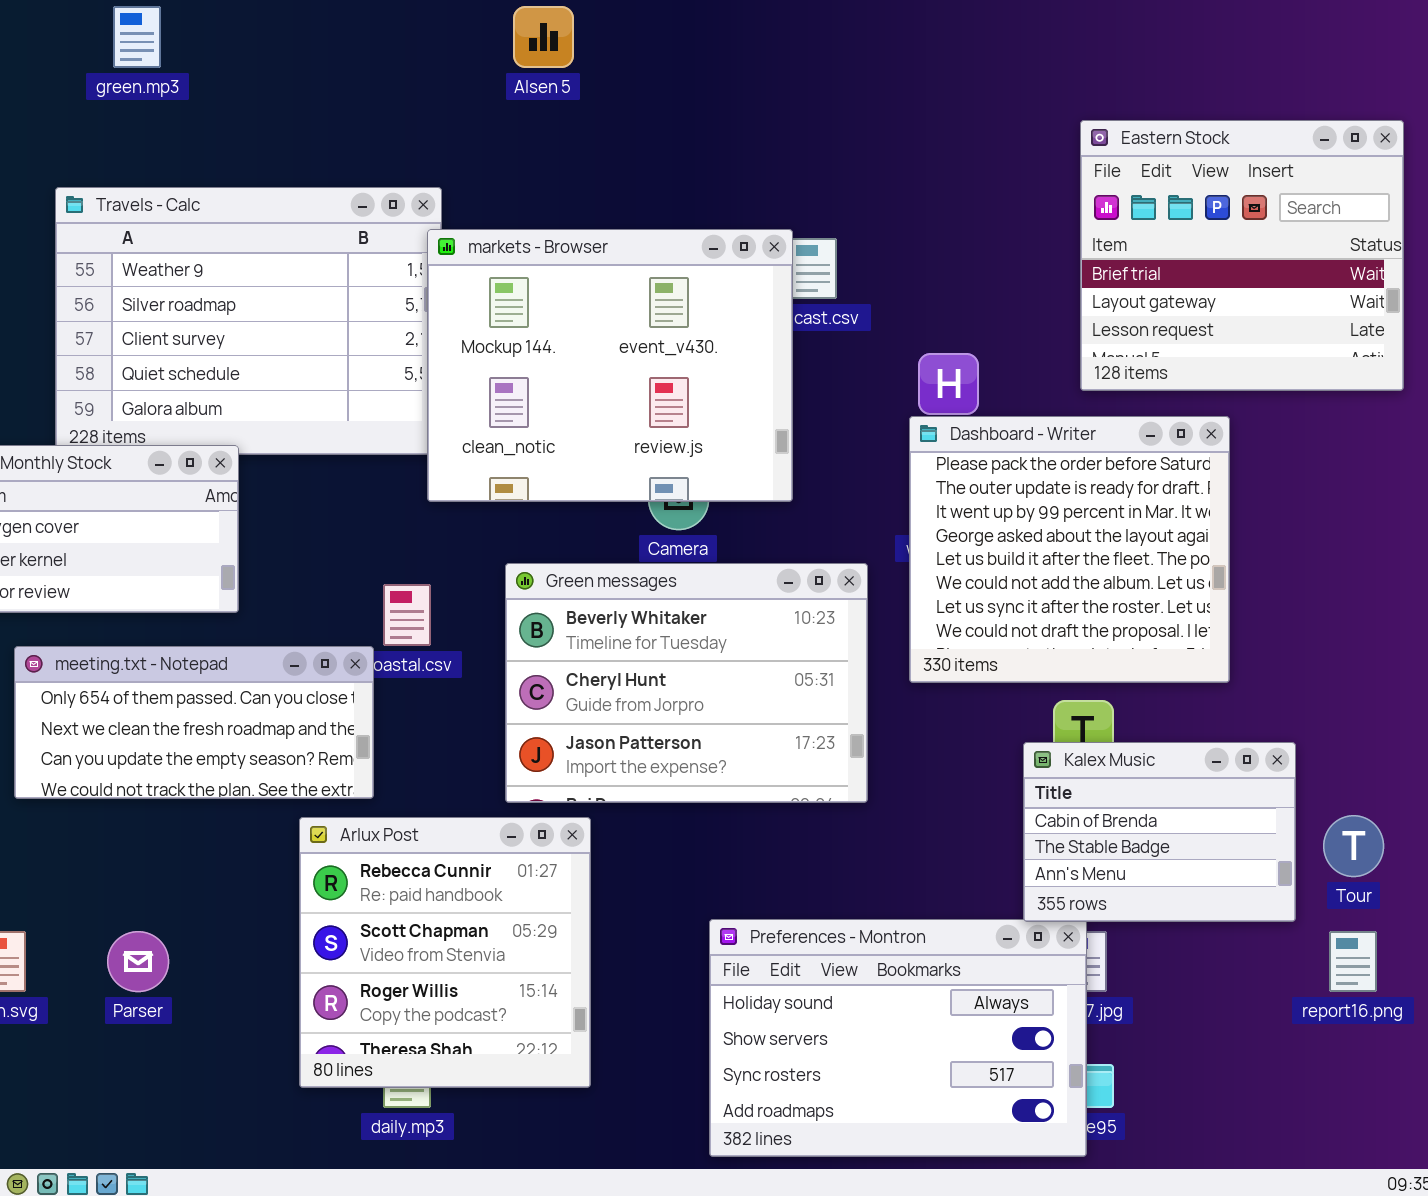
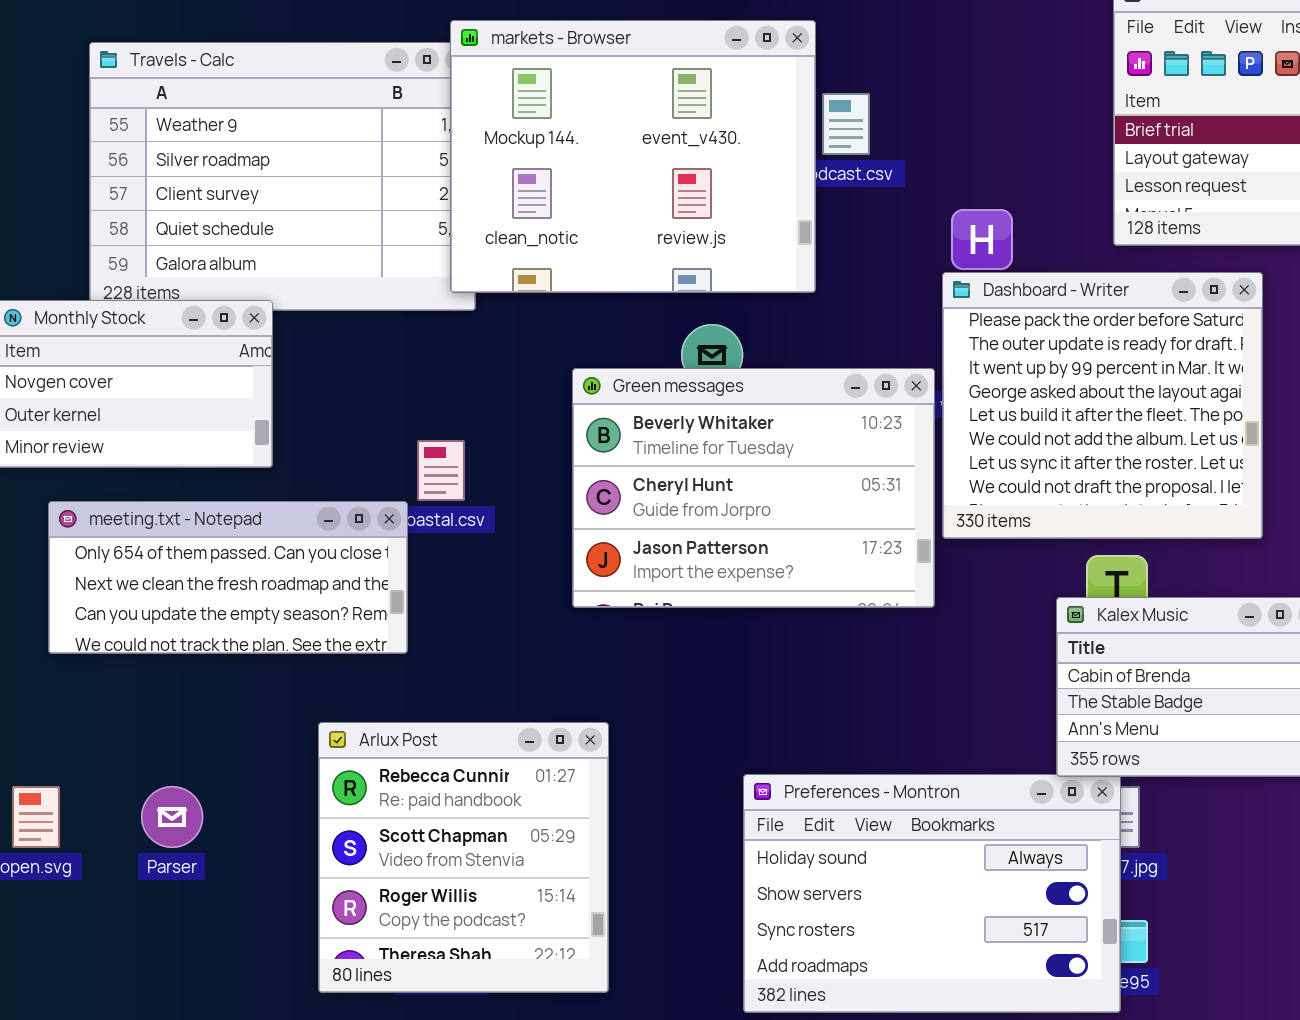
markets - Browser: [427,229,793,502] -> [450,20,816,293], moved
Green messages: [505,563,868,803] -> [572,368,935,608], moved
Arlux Post: [299,817,591,1088] -> [318,722,609,993], moved

